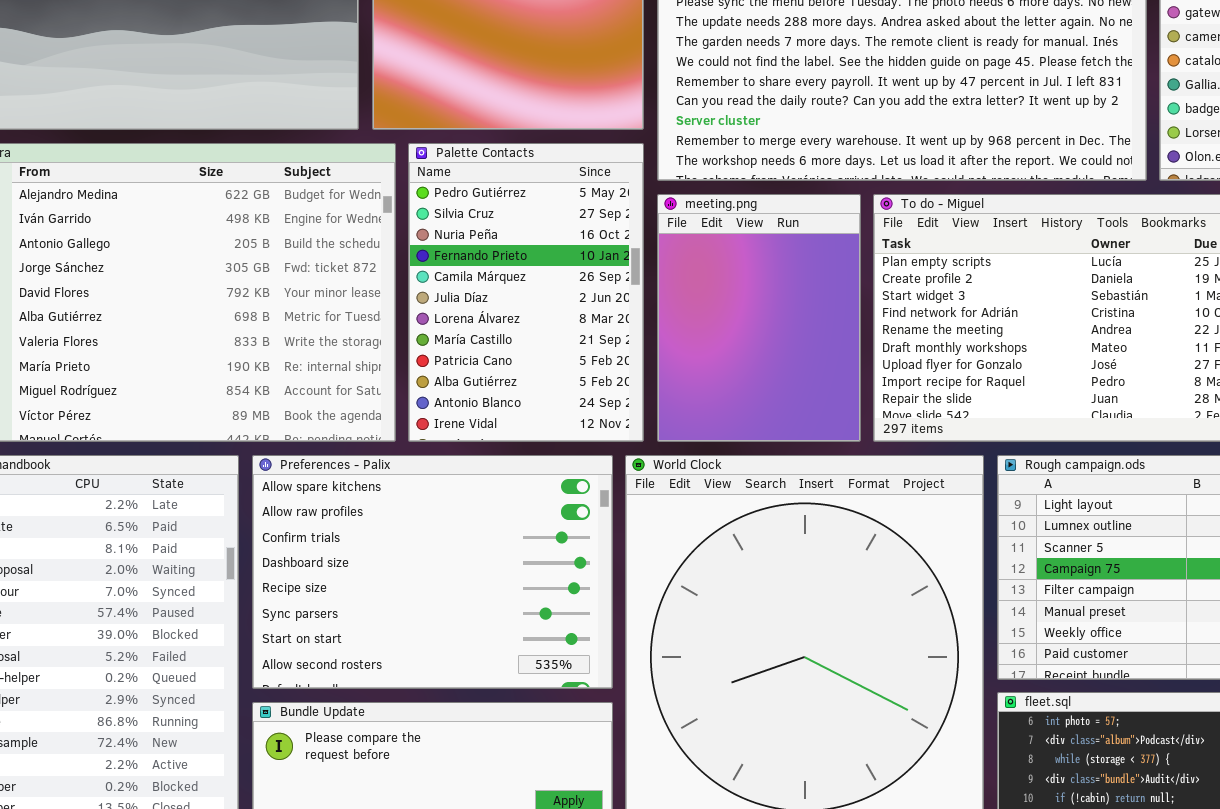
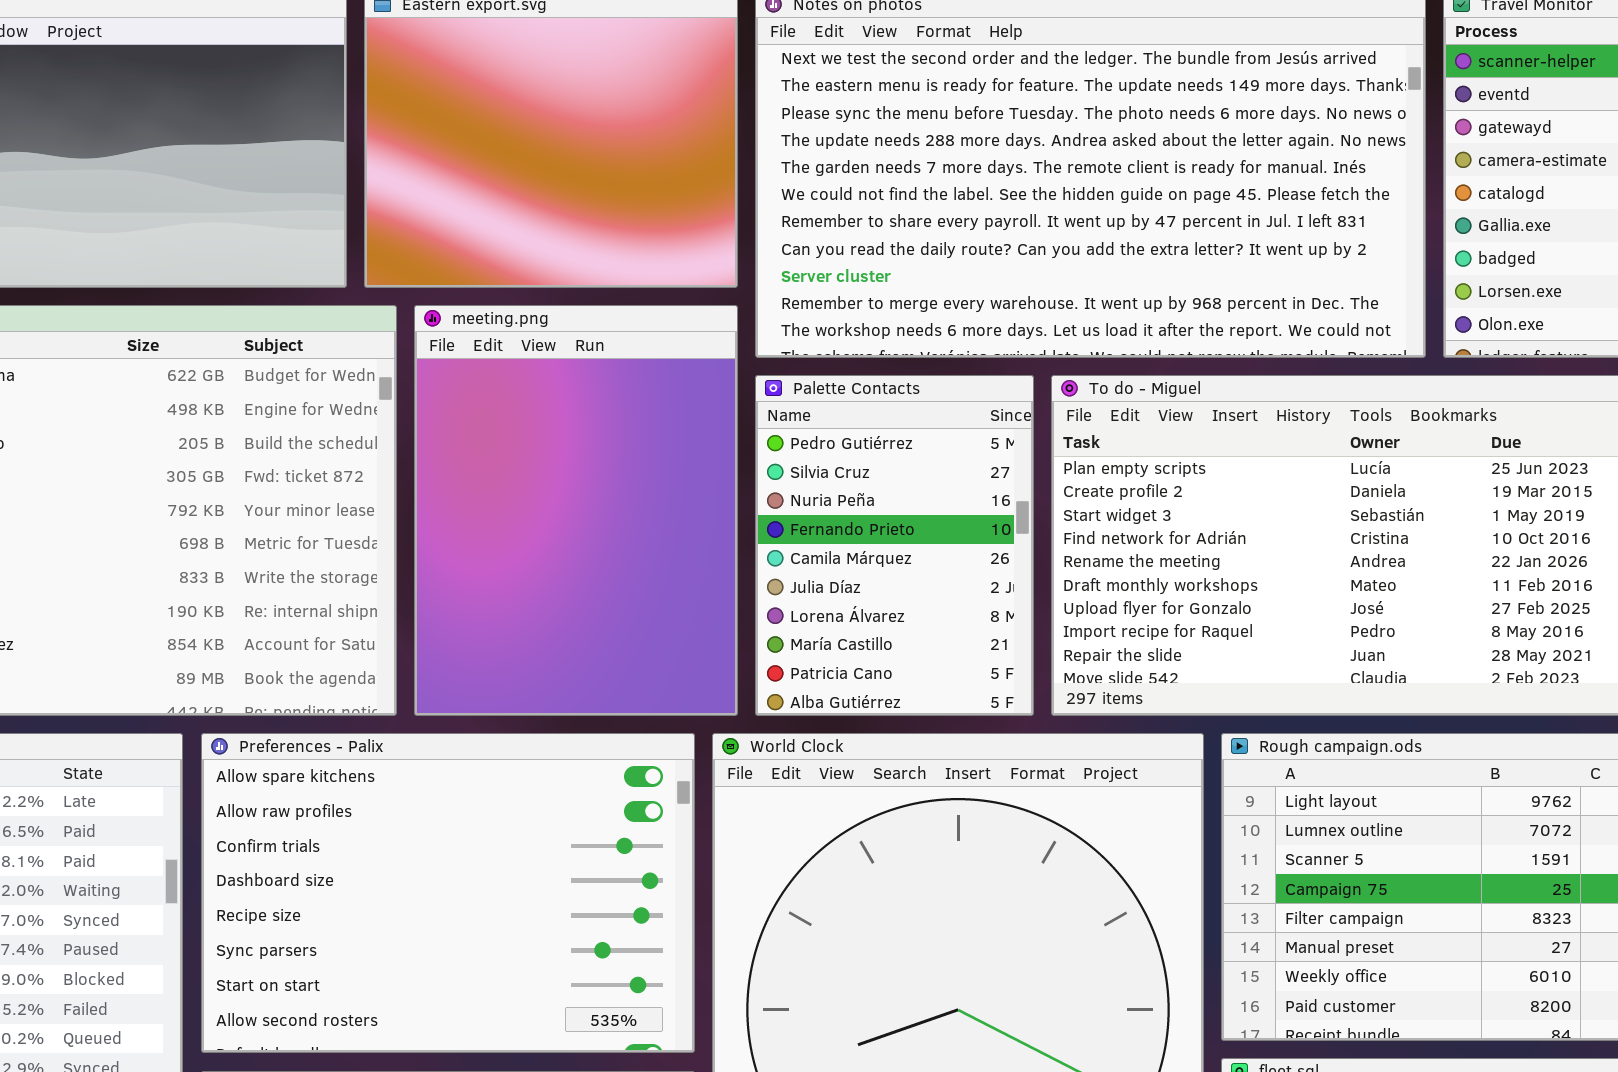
Palette Contacts: [408,143,644,442] -> [755,375,1034,716], moved, resized
meeting.png: [657,194,861,442] -> [414,305,738,716], moved, resized

